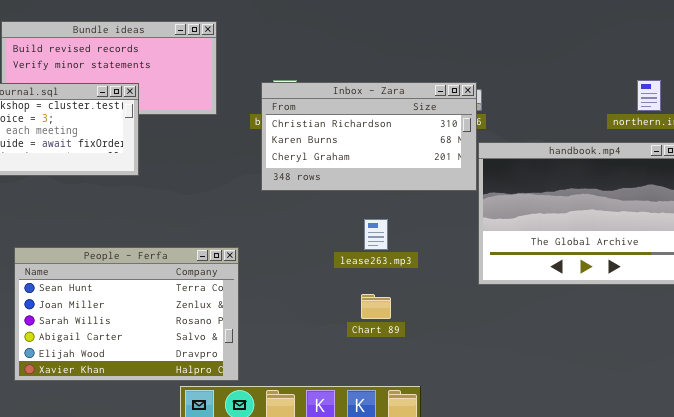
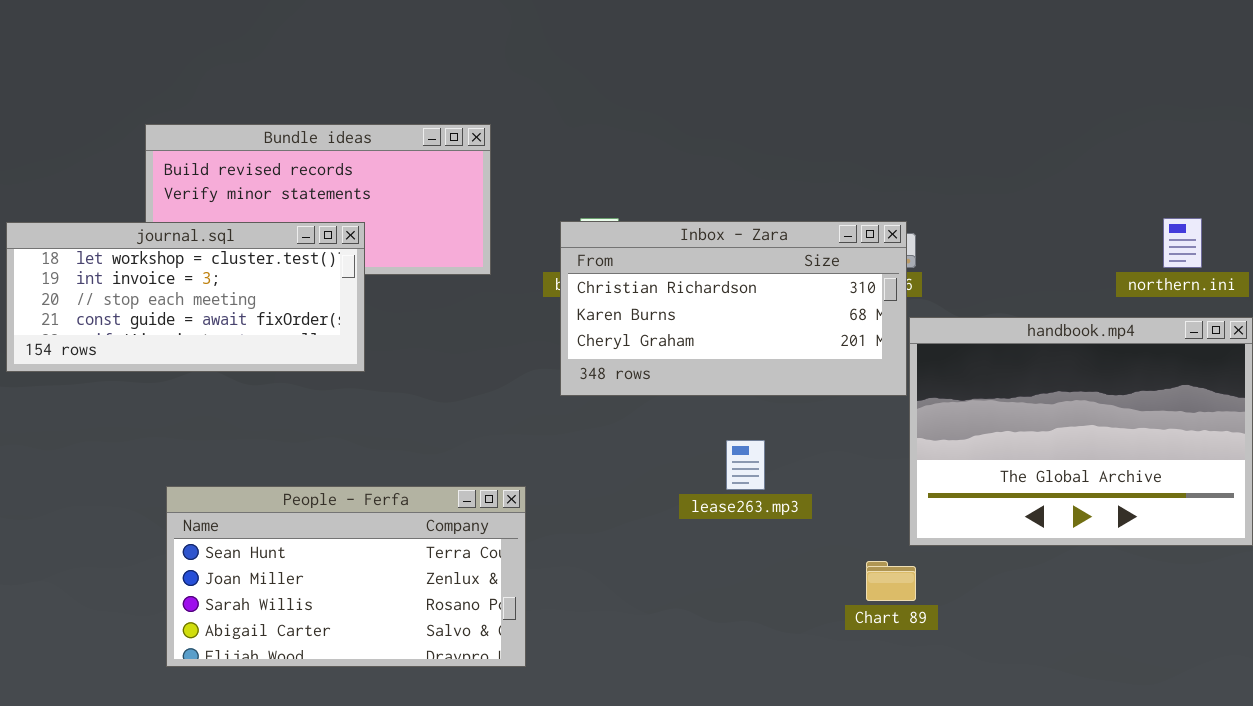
People - Ferfa: [14,247,239,381] -> [166,486,526,667], resized
Chart 89: [361,294,391,319] -> [866,561,916,601], moved

